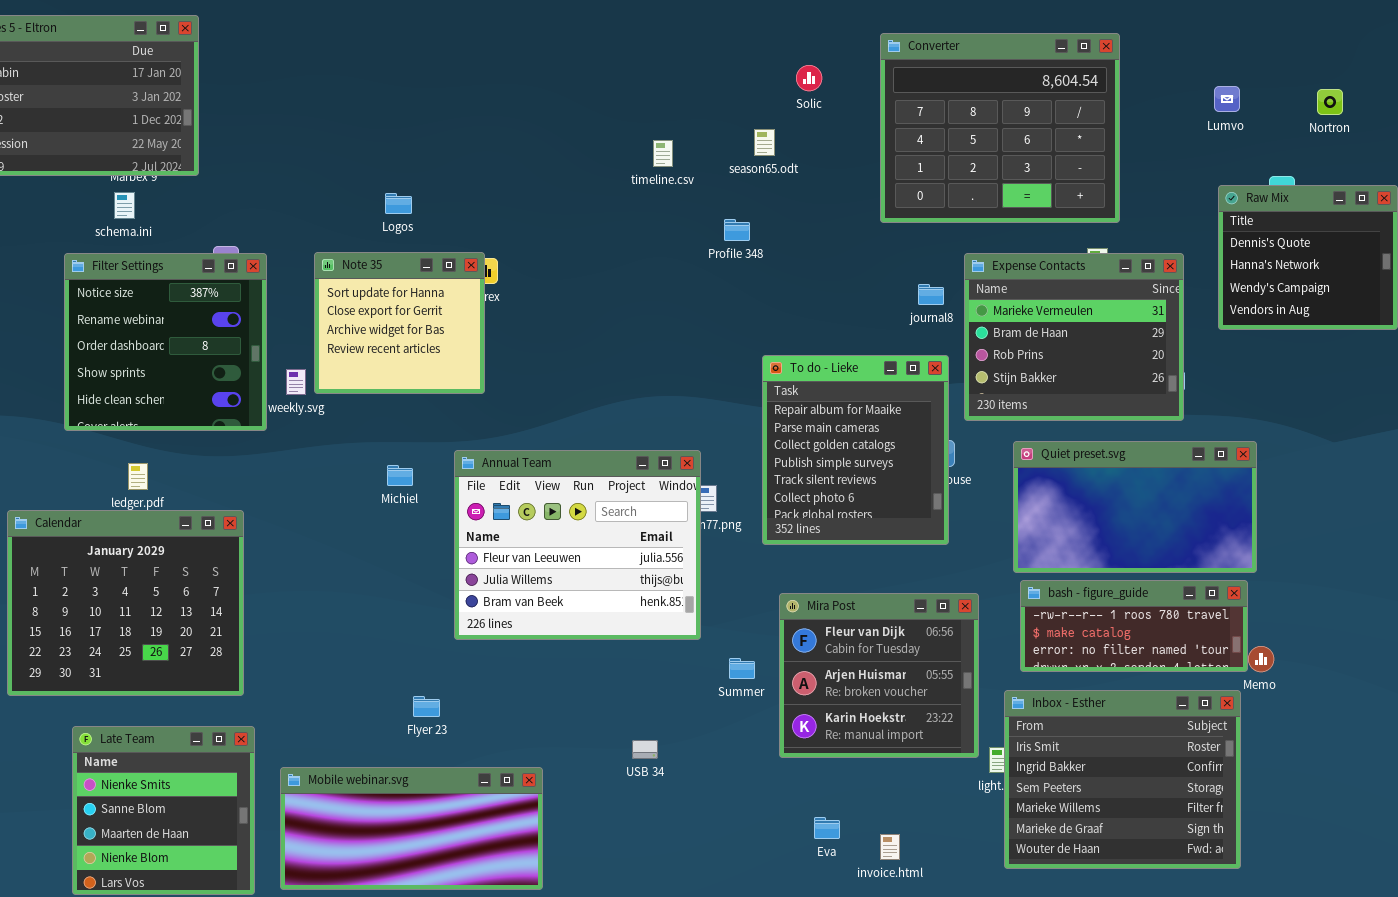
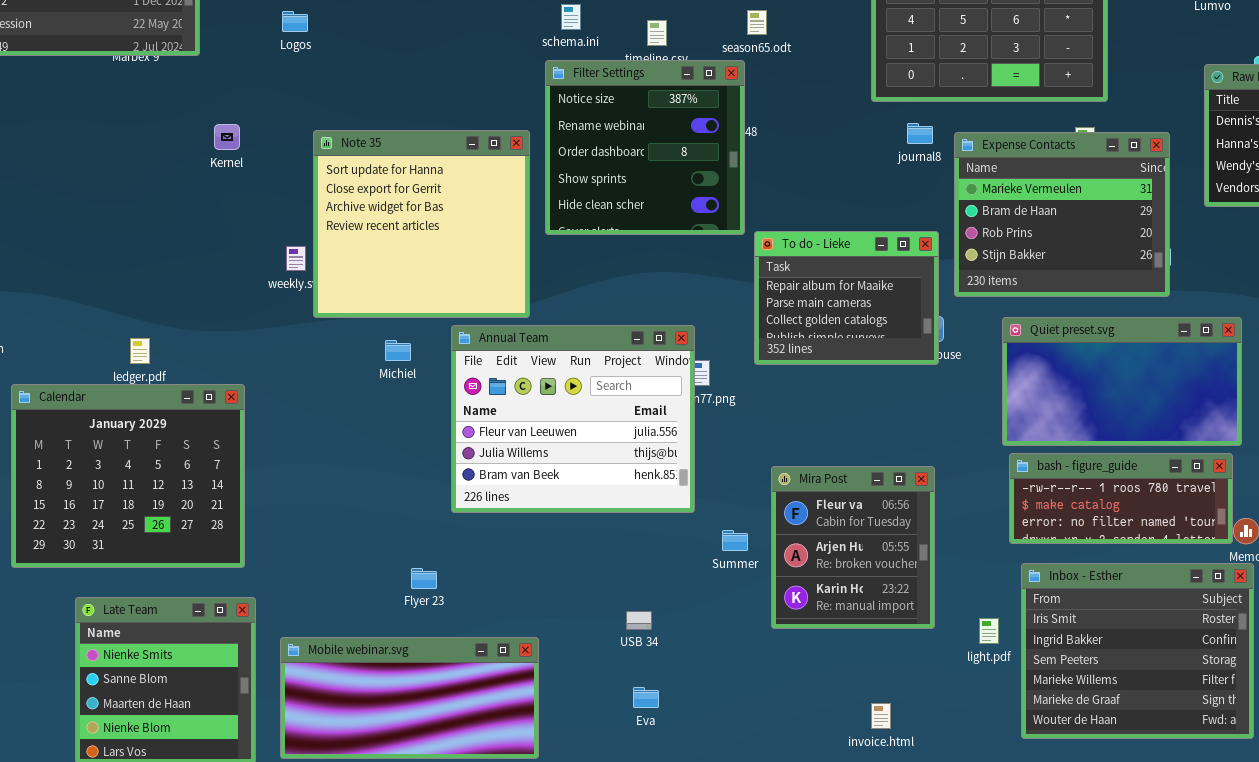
schema.ini: [114,192,135,219] -> [561,4,581,30], moved
Logos: [385,193,412,214] -> [282,11,308,32], moved
Note 35: [314,252,485,394] -> [313,130,530,318], resized
Filter Settings: [64,253,267,431] -> [545,60,745,235], moved
journal8: [918,284,944,305] -> [907,123,933,144], moved
To do - Lieke: [762,355,949,545] -> [754,231,939,365], resized
Mira Post: [779,593,979,758] -> [771,466,935,629], resized
Inbox - Esther: [1004,690,1241,869] -> [1021,563,1254,739], moved
Eva: [814,817,840,839] -> [633,687,659,708], moved

